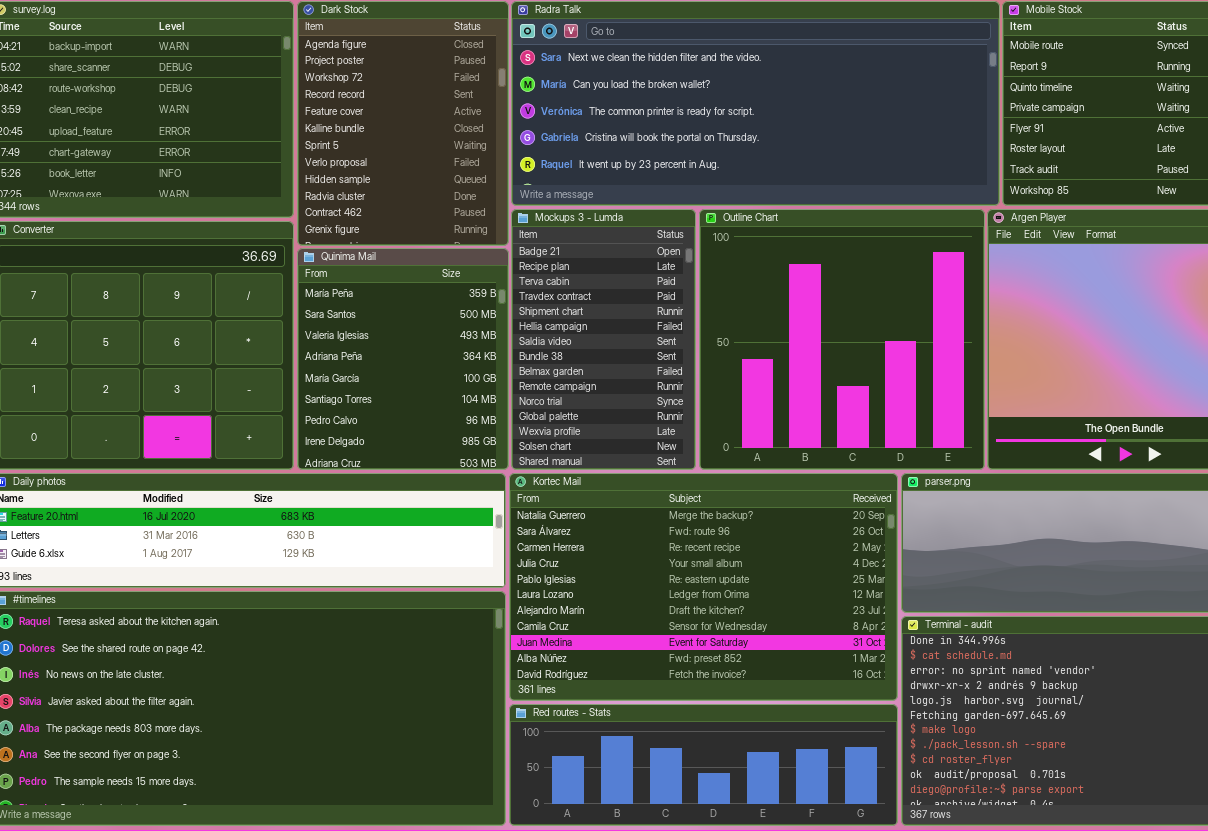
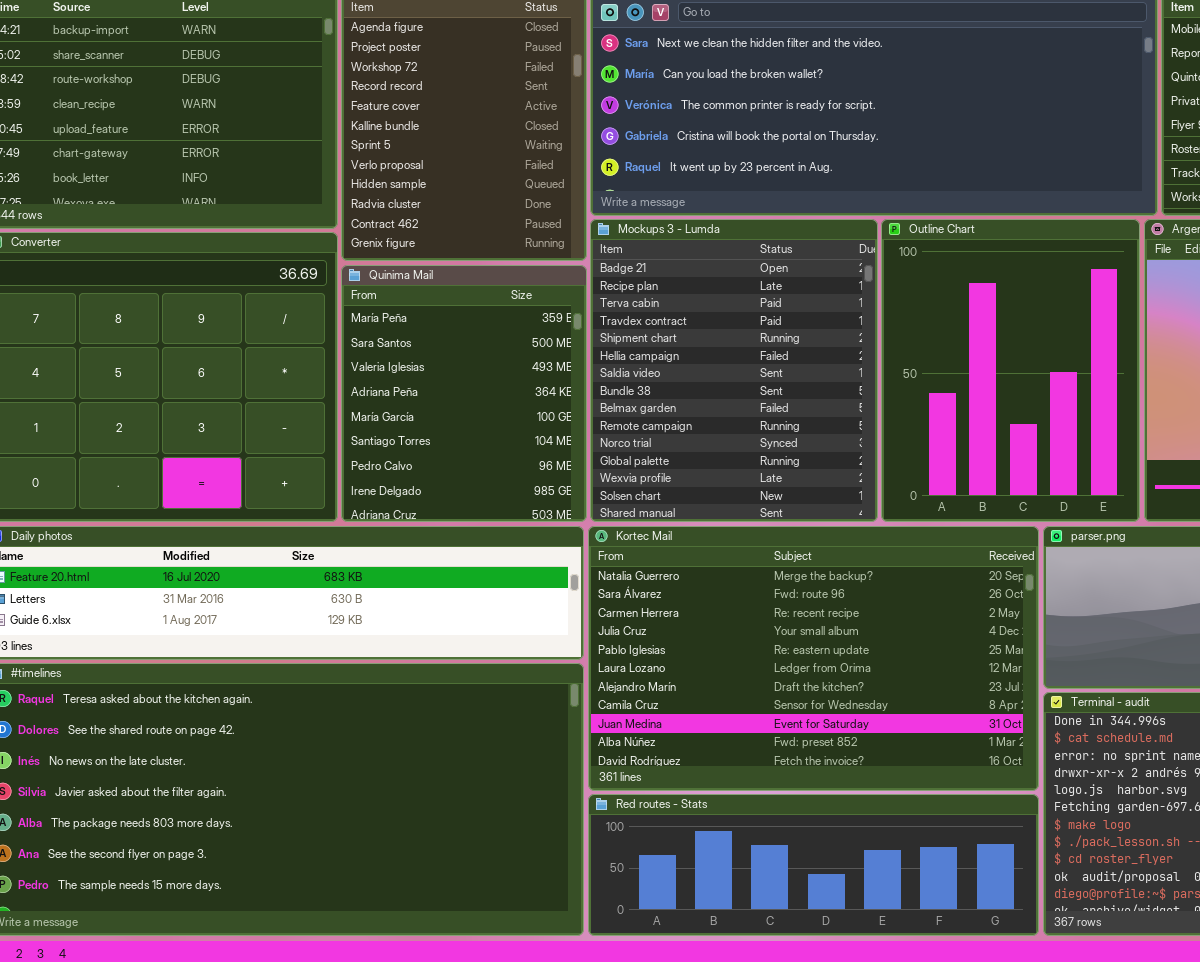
Mockups 3 - Lumda: [511,209,696,470] -> [590,219,878,522], resized
Outline Chart: [699,209,985,470] -> [881,219,1140,522], resized

